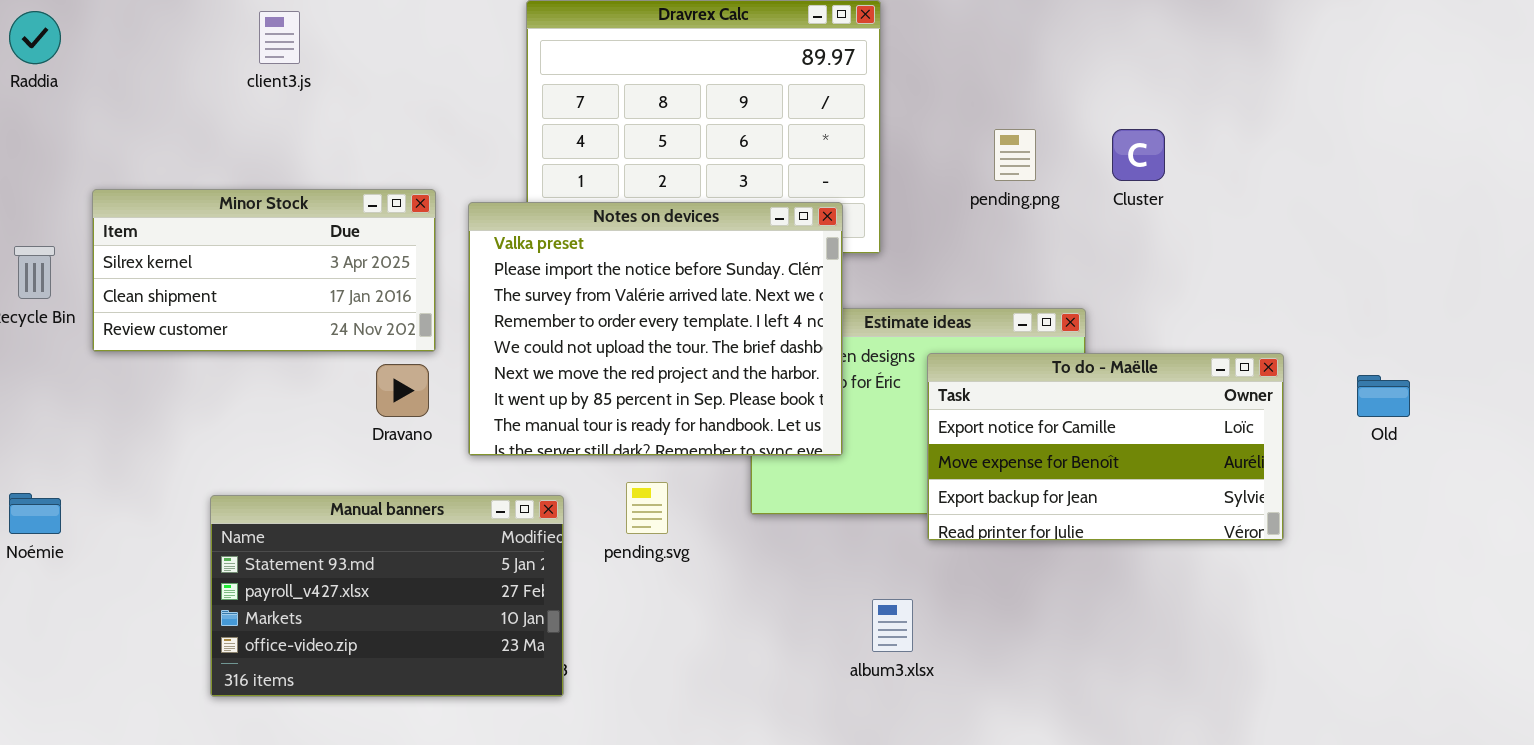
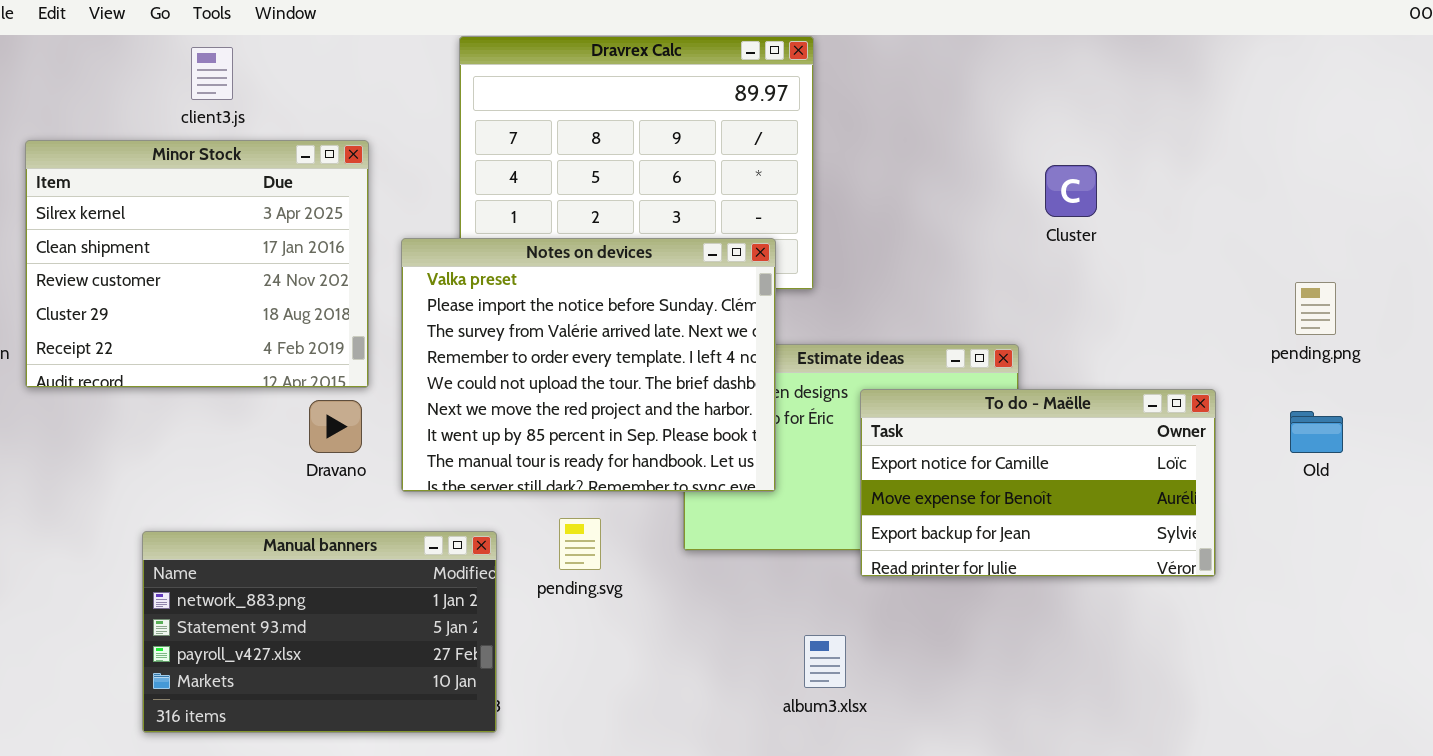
pending.png: [994,129,1036,181] -> [1295,282,1336,335], moved
Minor Stock: [92,189,436,352] -> [25,140,369,388], resized
Manual banners: [210,495,564,697] -> [142,531,497,733], scrolled up 1 row

